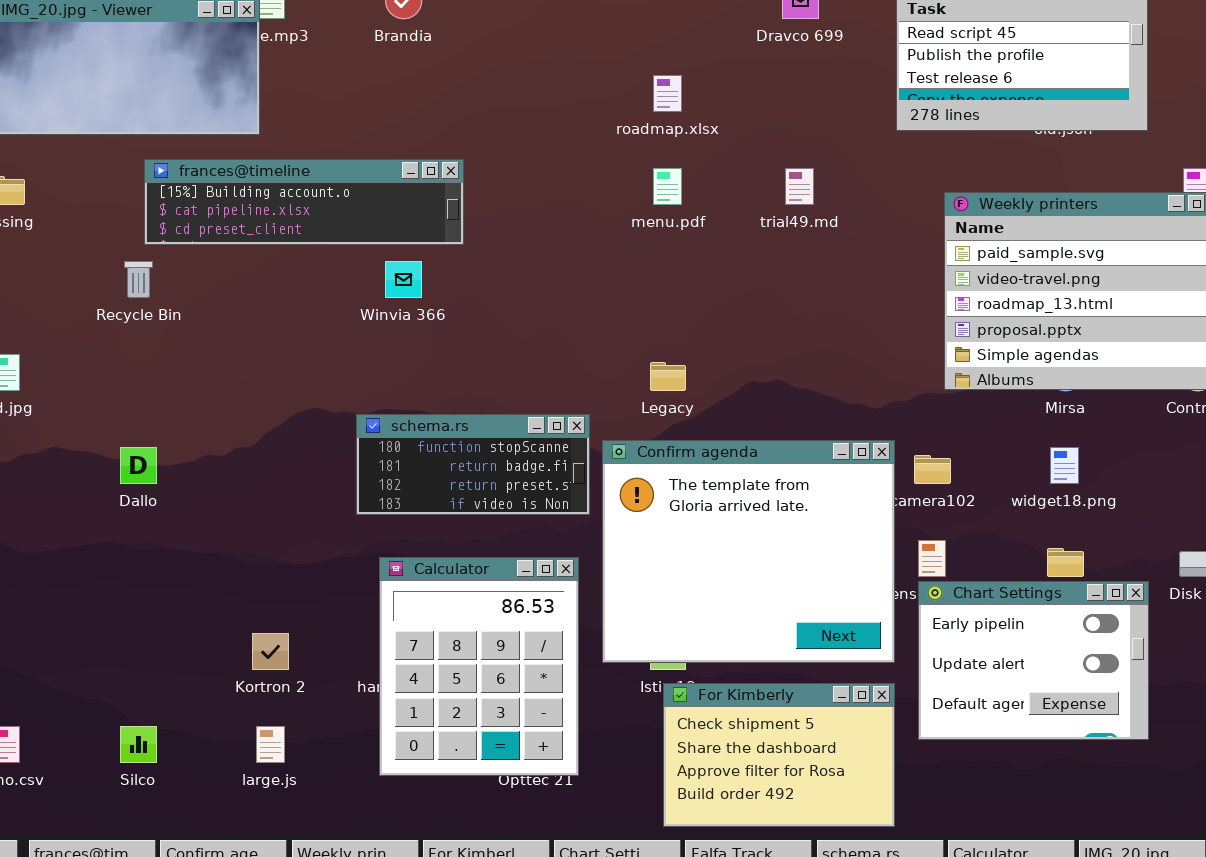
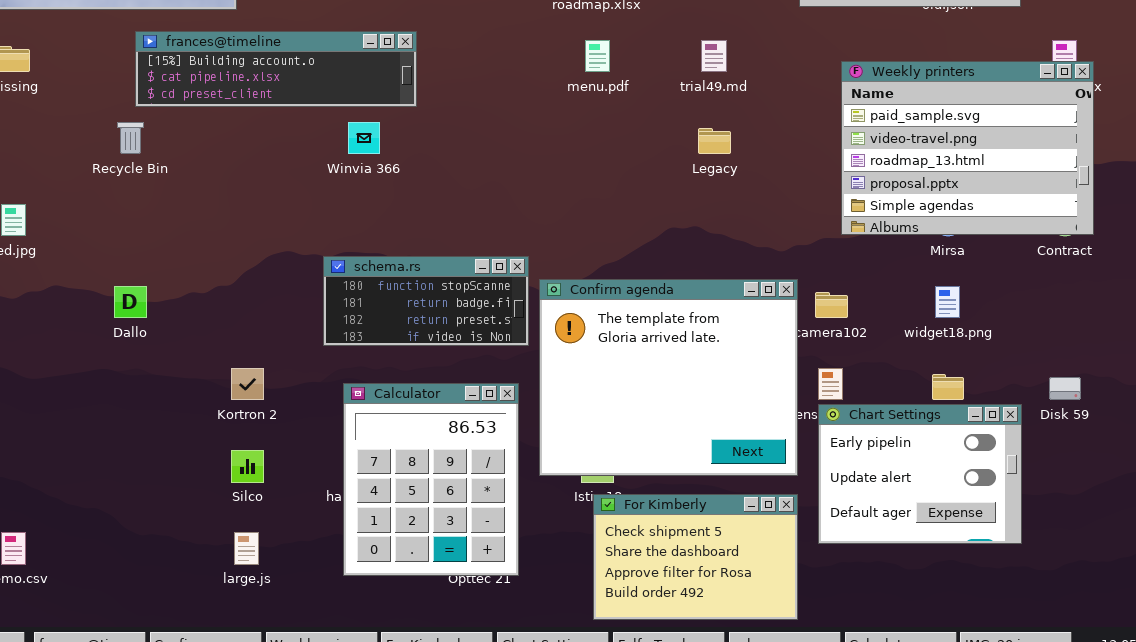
Legacy: [650,362,686,391] -> [698,128,731,154], moved
Kortron 2: [252,633,289,670] -> [231,368,264,400], moved
Silco: [120,726,157,763] -> [231,450,264,483], moved

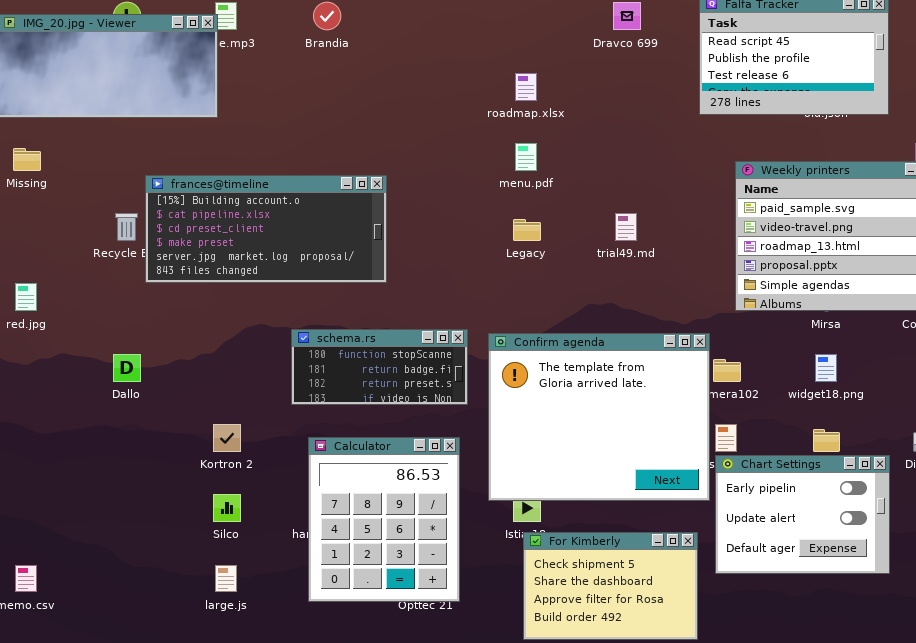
frances@timeline: [135,31,417,107] -> [145,175,387,283], moved, resized
trial49.md: [701,40,727,72] -> [615,213,637,241], moved
Legacy: [698,128,731,154] -> [513,219,541,241], moved
Confirm agenda: [539,279,798,476] -> [488,333,710,501], moved

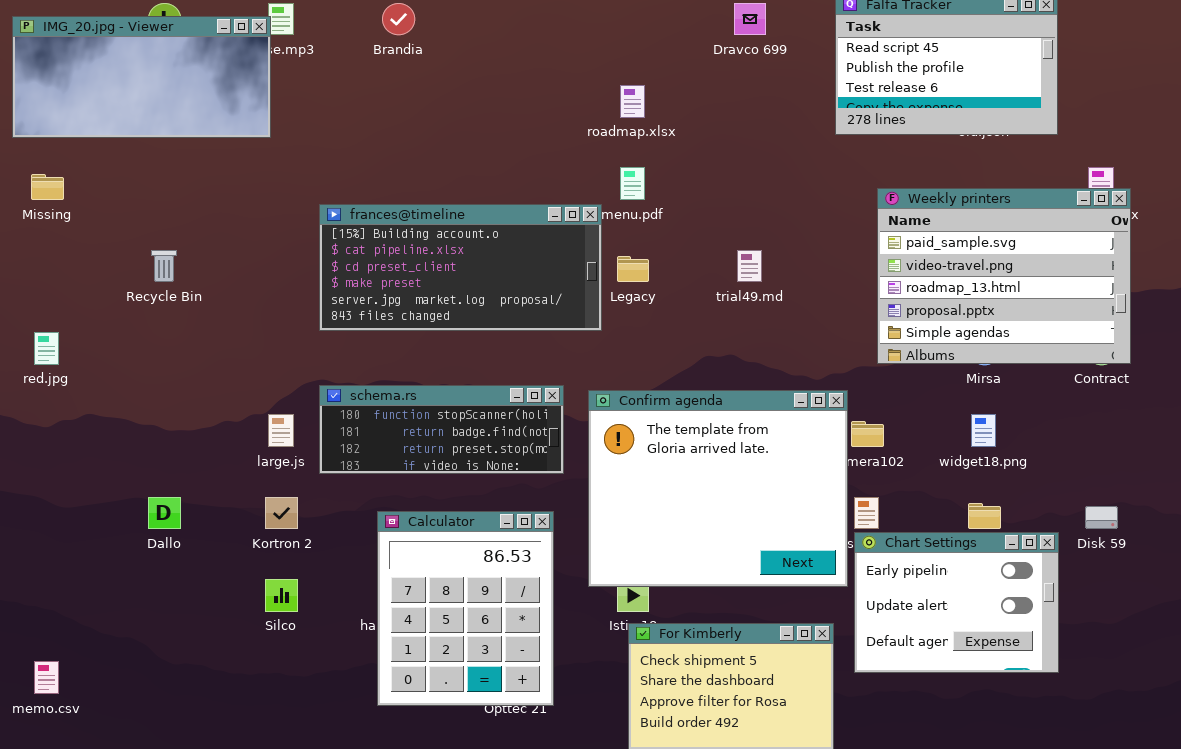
frances@timeline: [145,175,387,283] -> [319,204,602,331], moved
schema.rs: [291,329,468,405] -> [319,385,564,474], resized
Dallo: [113,354,141,382] -> [148,497,181,529], moved
large.js: [215,565,237,592] -> [268,414,294,447], moved

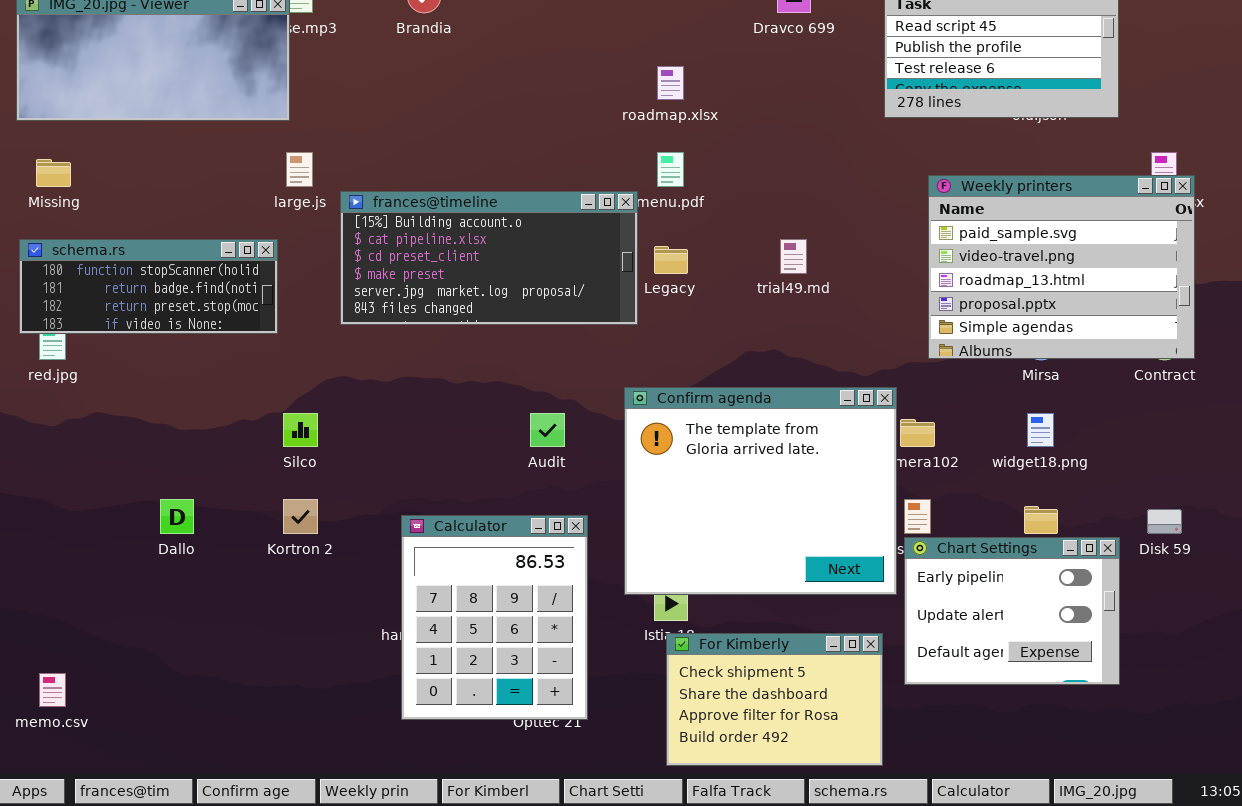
schema.rs: [319,385,564,474] -> [19,239,278,334], moved
large.js: [268,414,294,447] -> [286,152,313,187], moved
Silco: [265,579,298,612] -> [283,413,318,447], moved

